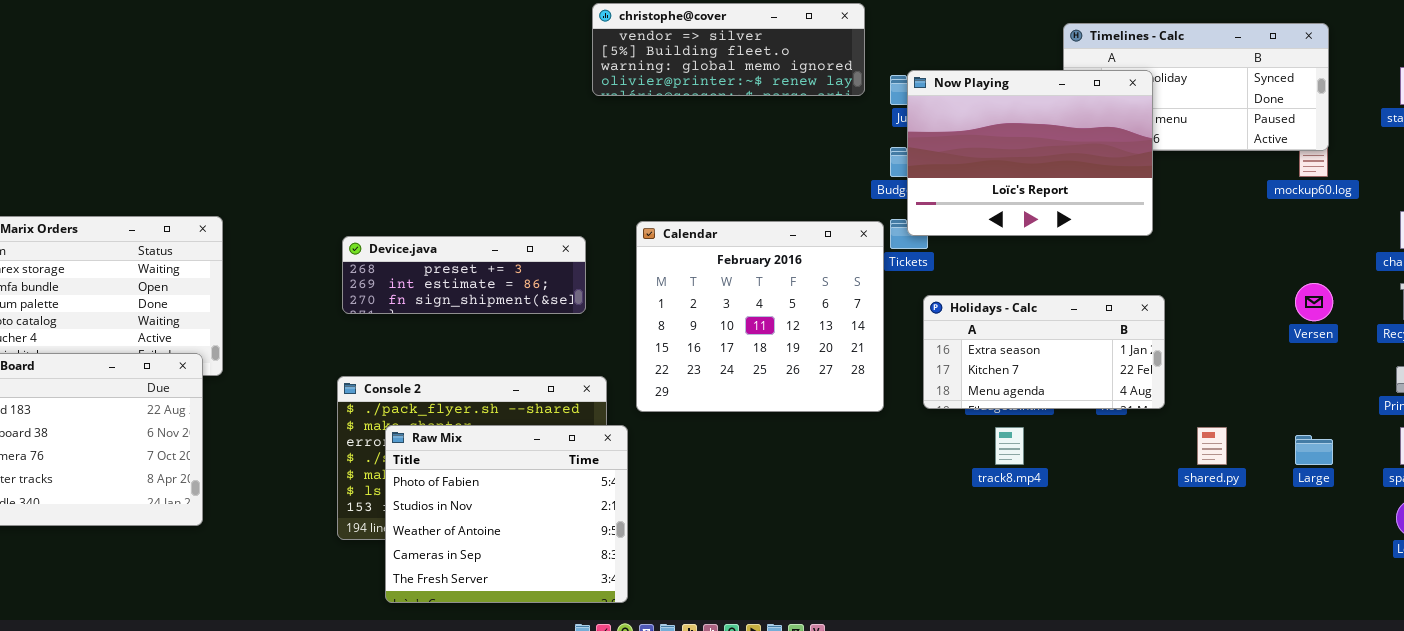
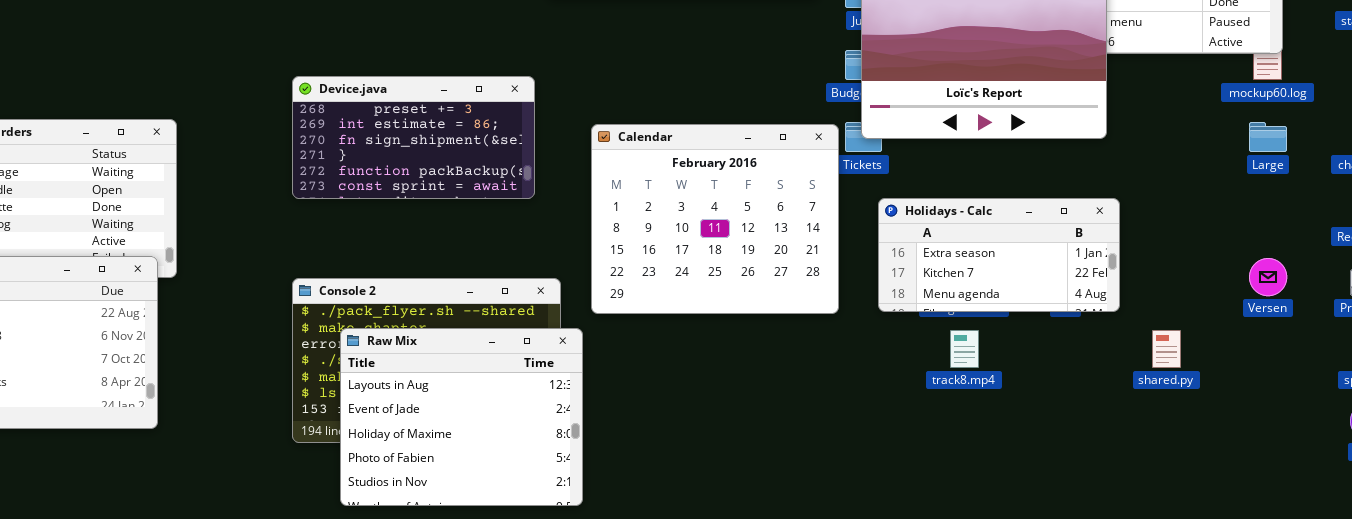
Device.java: [342,236,586,314] -> [292,76,535,199], moved, resized
Versen: [1295,283,1333,321] -> [1249,258,1287,296], moved
Raw Mix: [385,425,628,603] -> [340,328,583,506], scrolled up 3 rows
Large: [1295,435,1333,465] -> [1249,122,1287,152], moved

